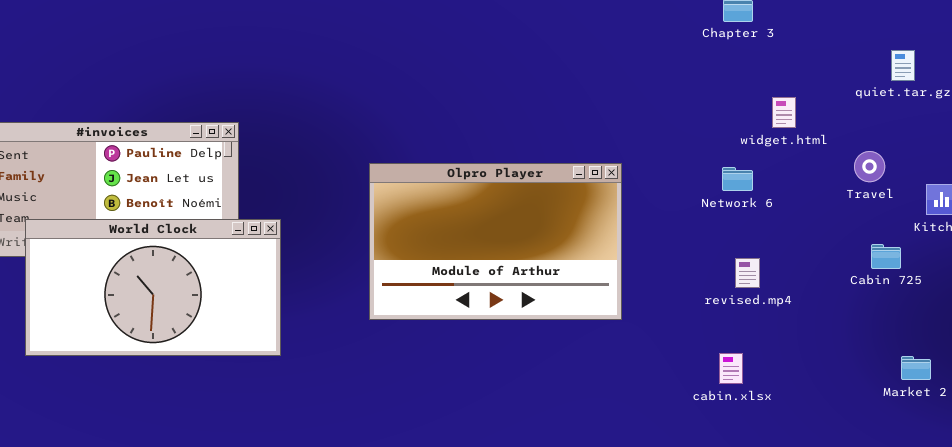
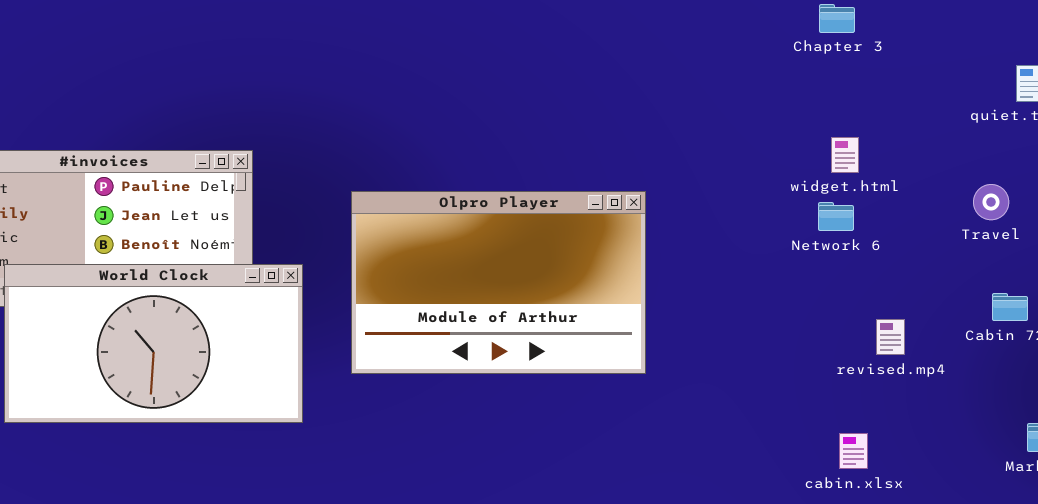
widget.html: [772,97,796,128] -> [831,137,859,173], moved
Olpro Player: [369,163,622,320] -> [351,191,646,374], moved
revised.mp4: [735,258,760,288] -> [876,319,905,355], moved
cabin.xlsx: [719,353,743,384] -> [839,433,868,469], moved

